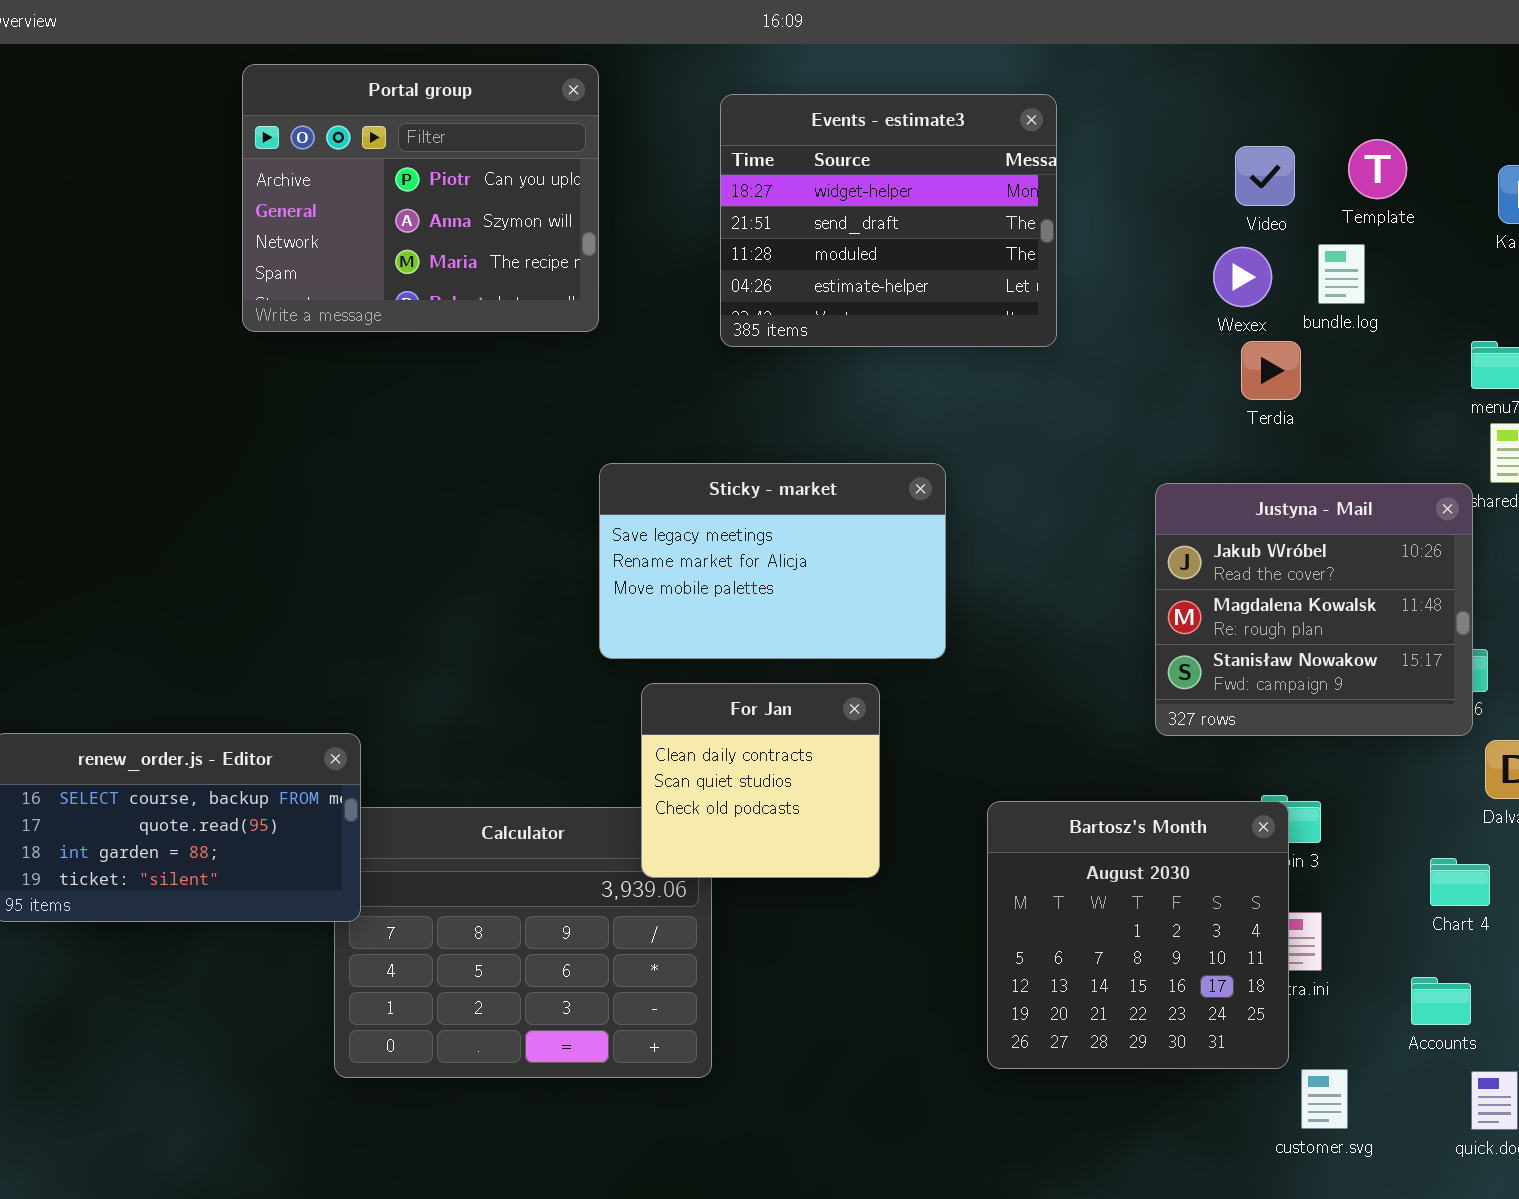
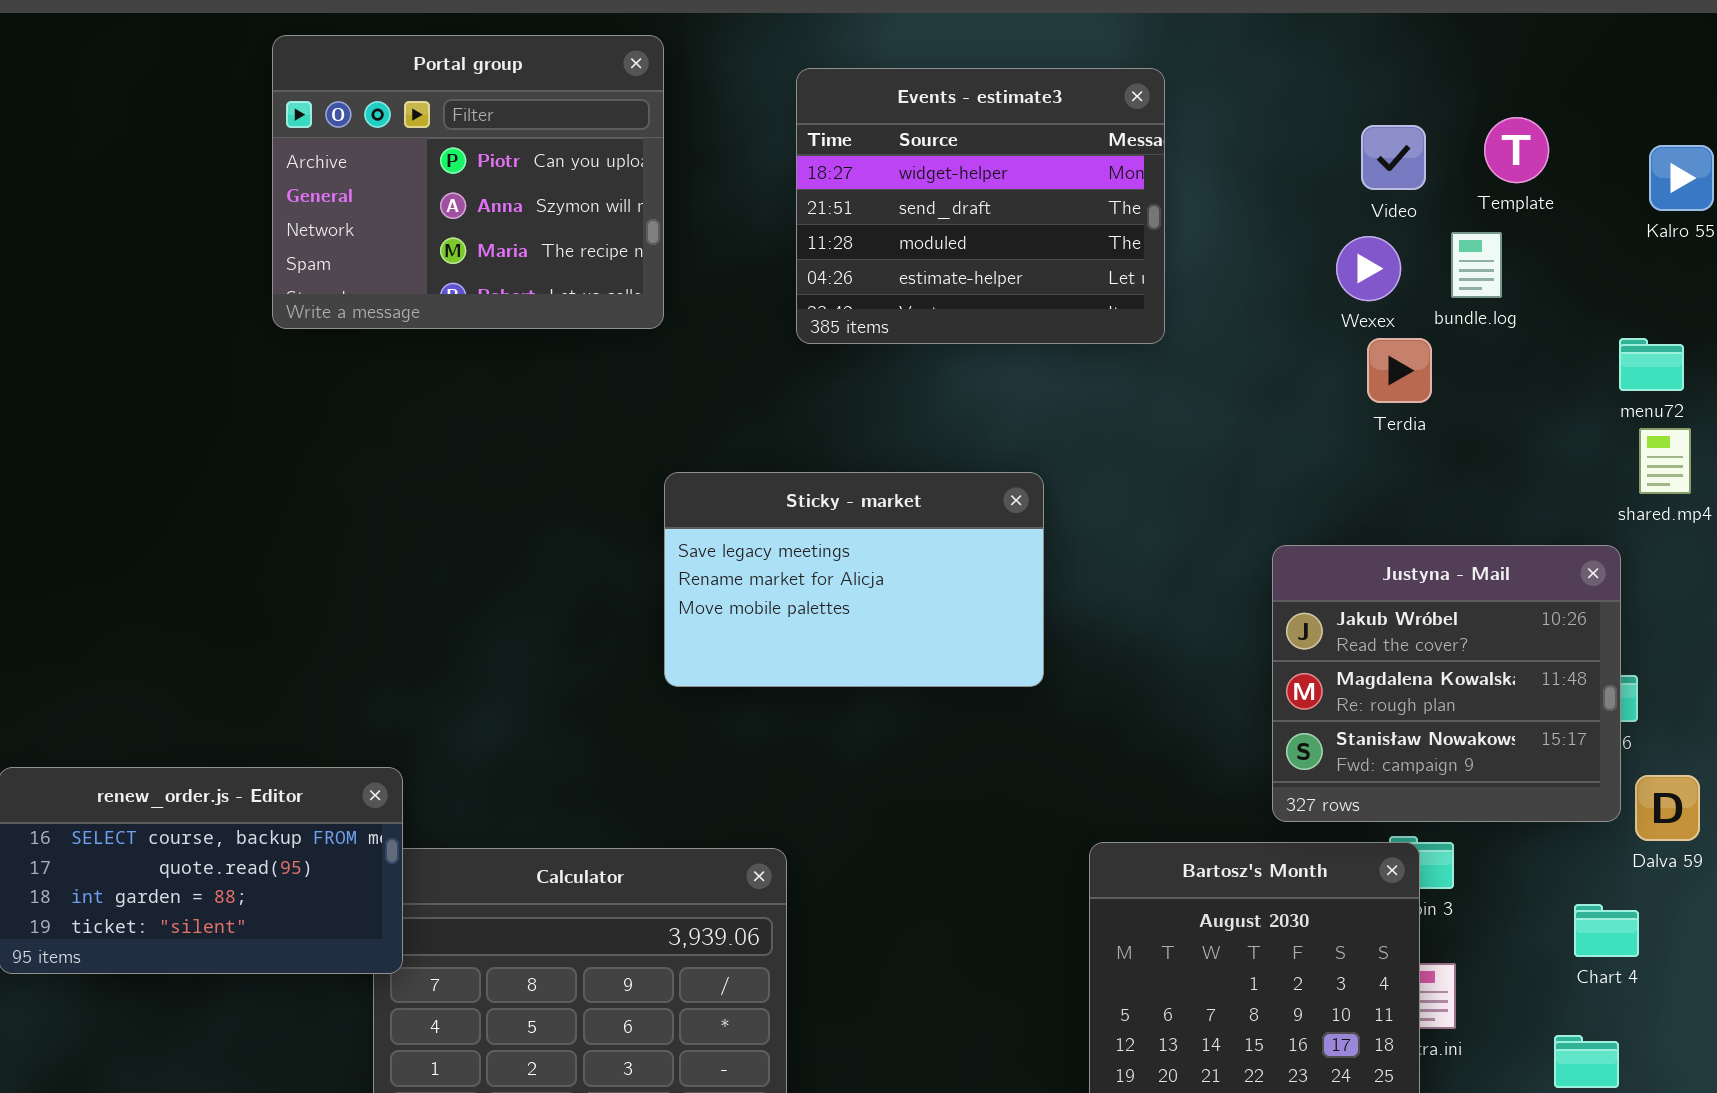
Justyna - Mail: [1155,483,1473,736] -> [1272,545,1621,822], moved
For Jan: [641,683,880,878] -> none, closed

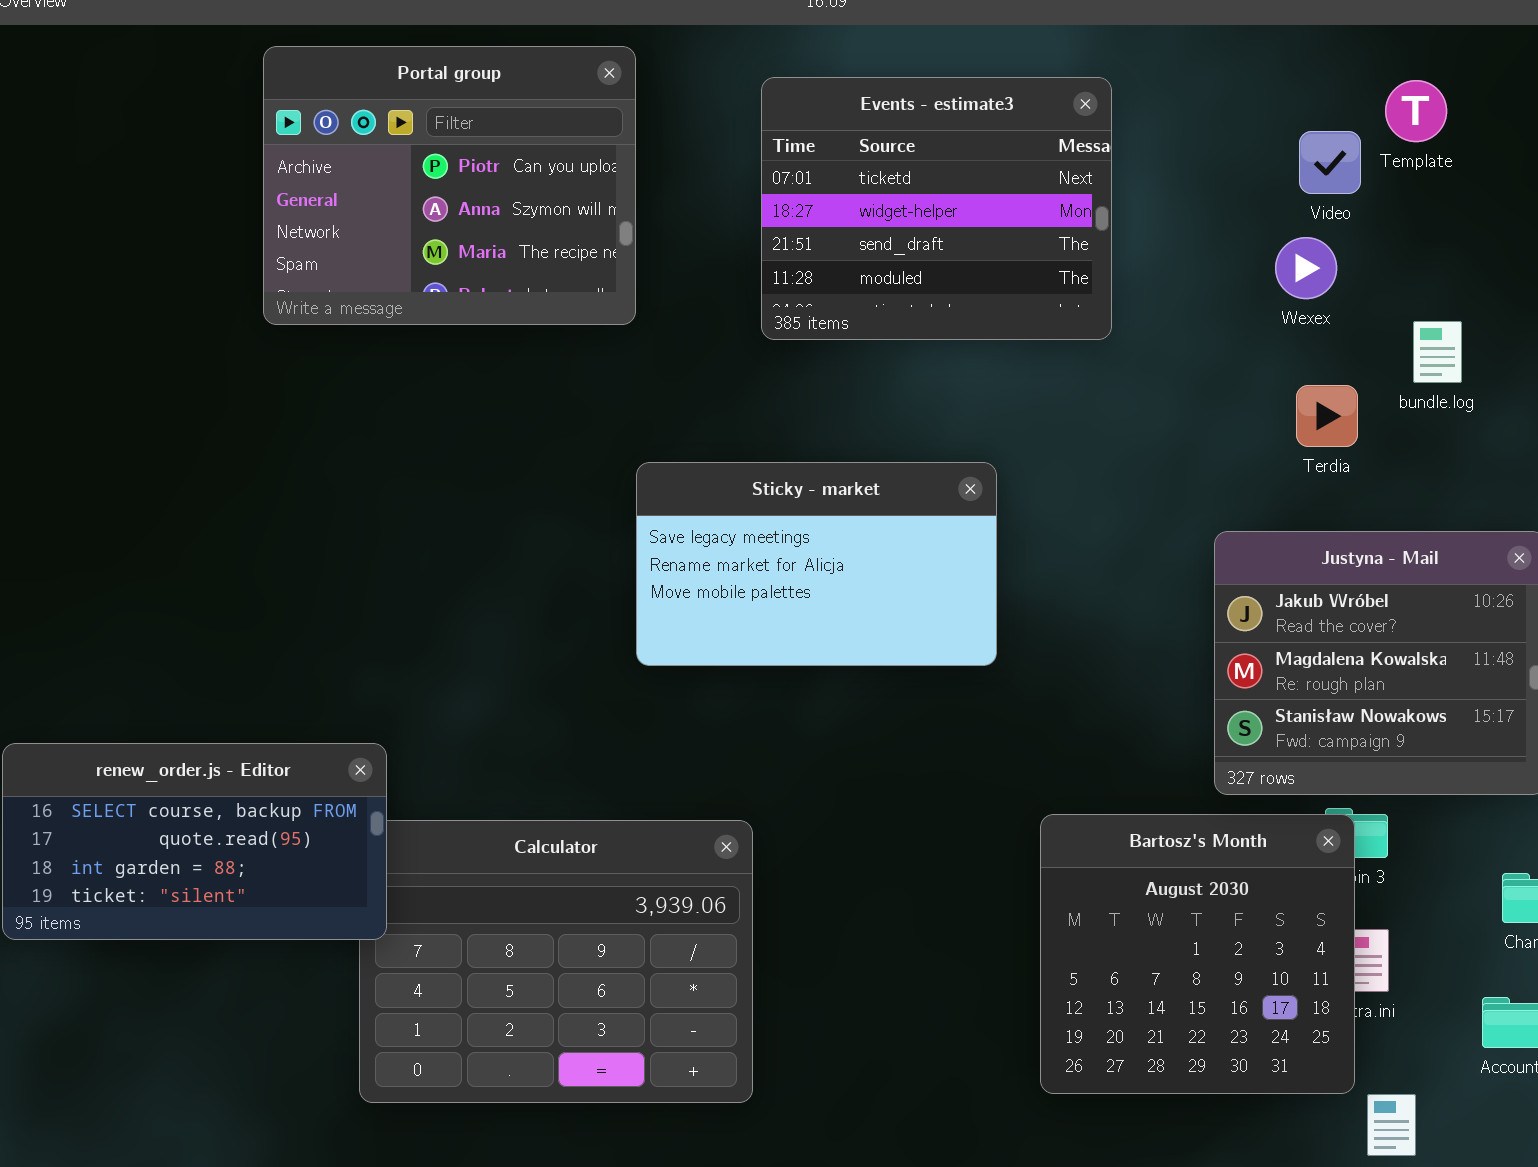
Events - estimate3: [796,68,1165,344] -> [761,77,1112,340], scrolled up 1 row
Template: [1484,117,1549,183] -> [1385,80,1447,142], moved
bundle.log: [1451,232,1502,298] -> [1413,321,1462,383], moved
Terdia: [1367,338,1432,403] -> [1296,385,1358,447], moved

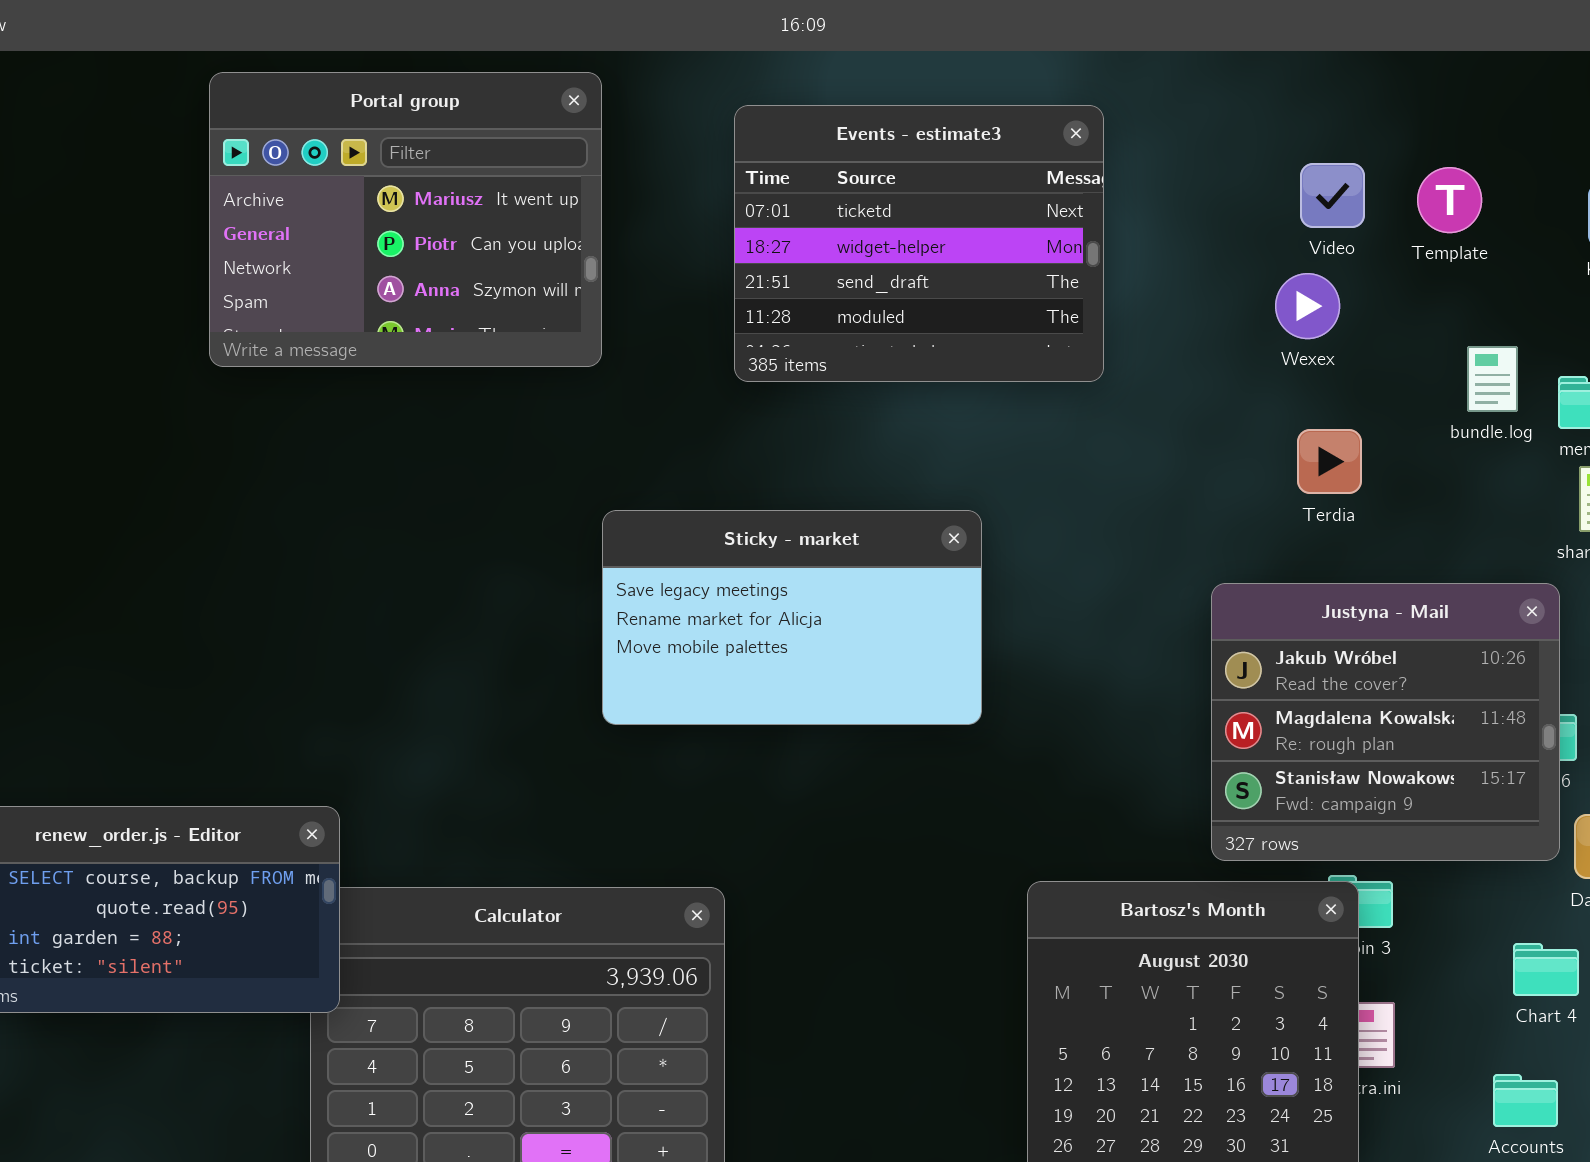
Portal group: [263,46,636,325] -> [209,72,602,367], scrolled up 1 row
Template: [1385,80,1447,142] -> [1417,167,1482,233], moved
bundle.log: [1413,321,1462,383] -> [1467,346,1518,412], moved

